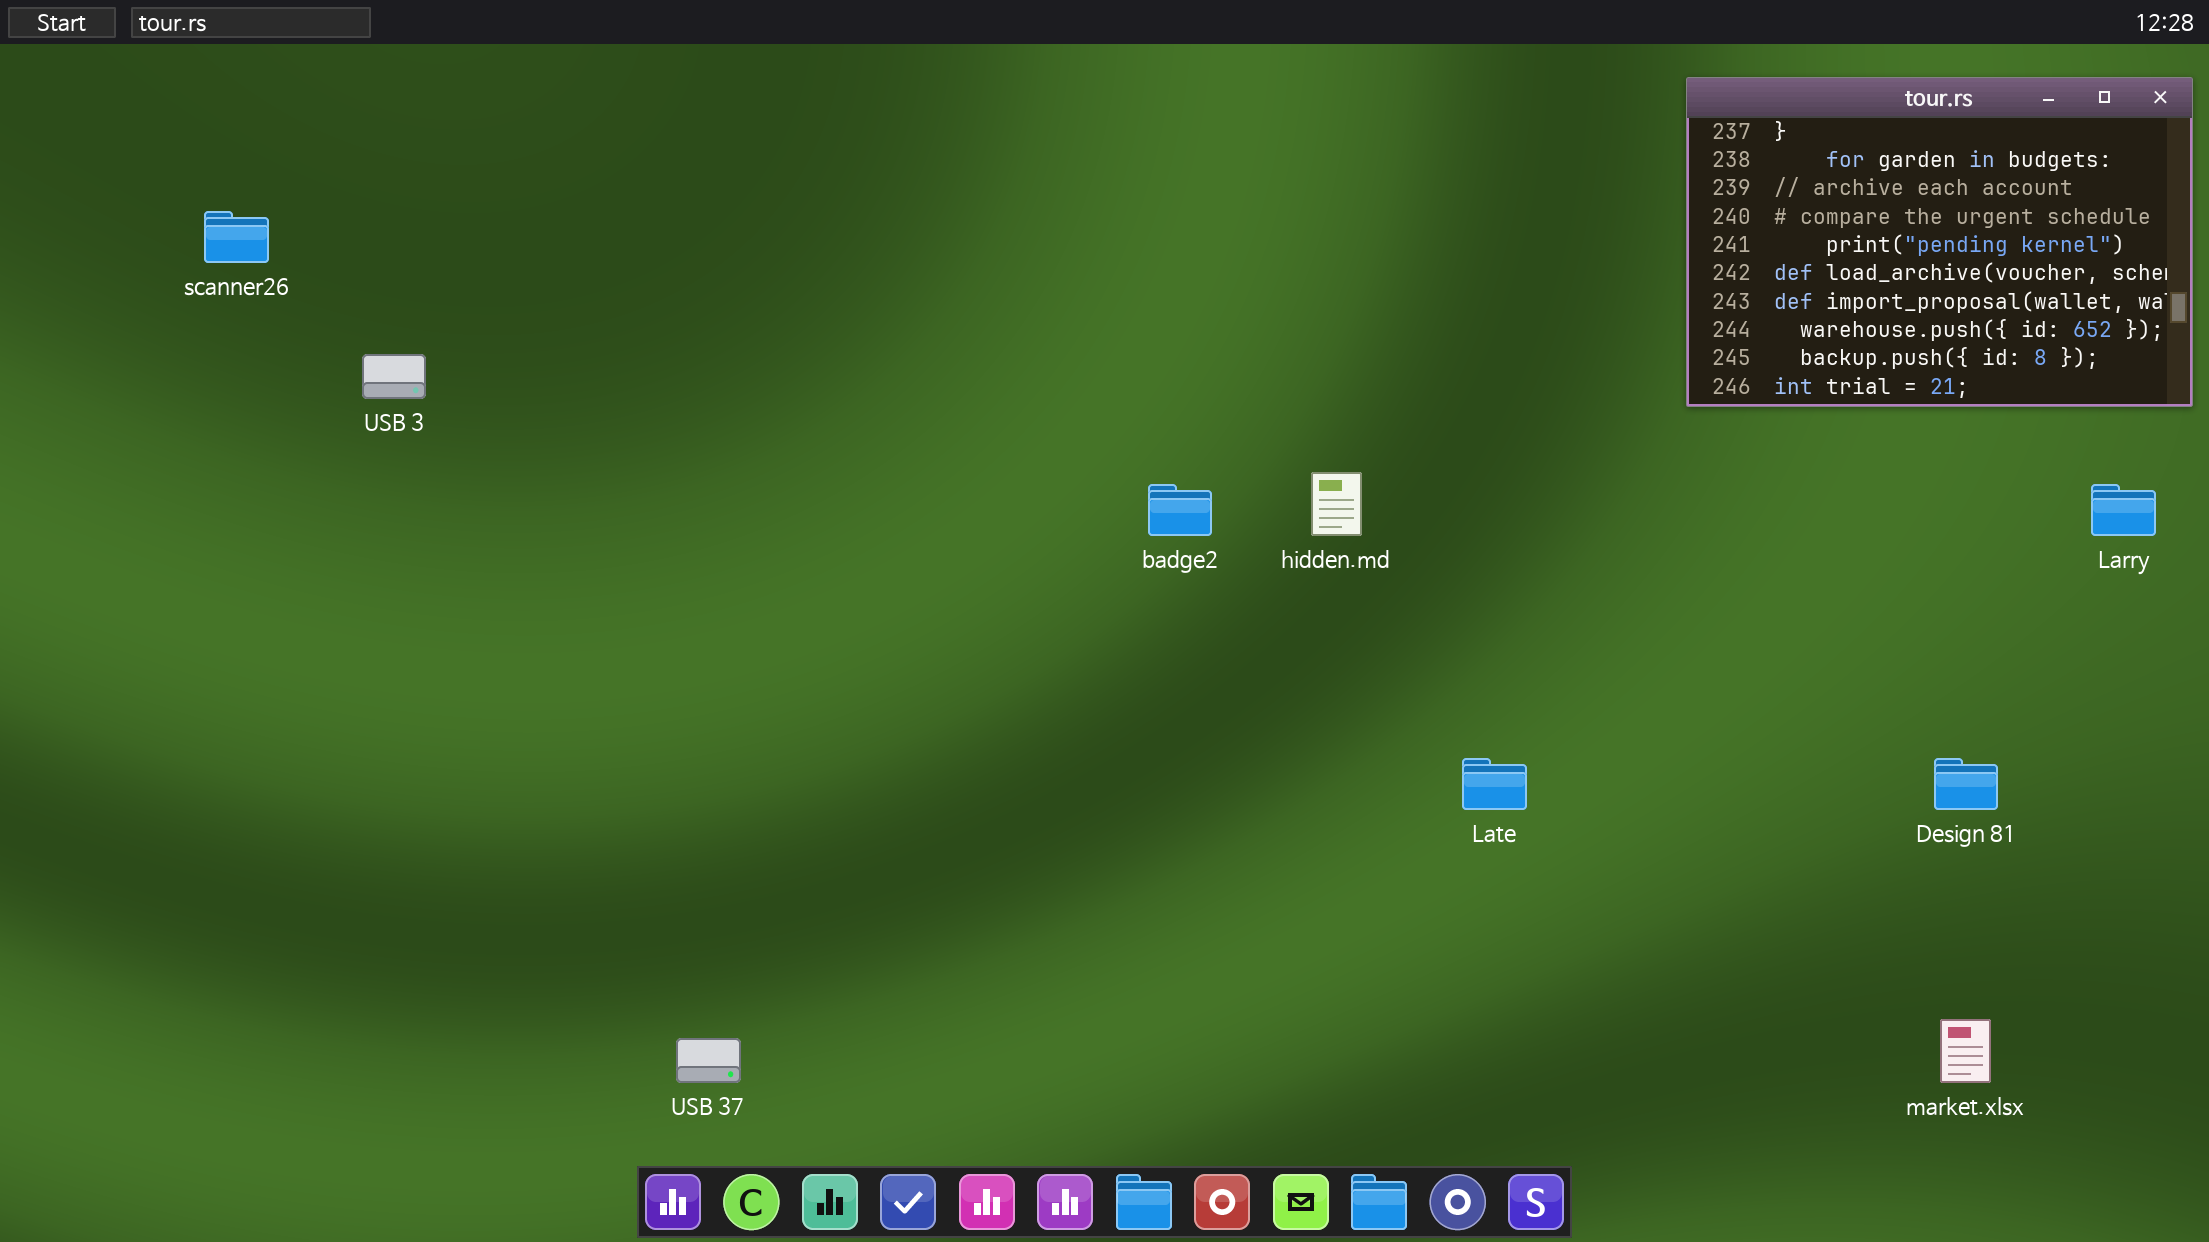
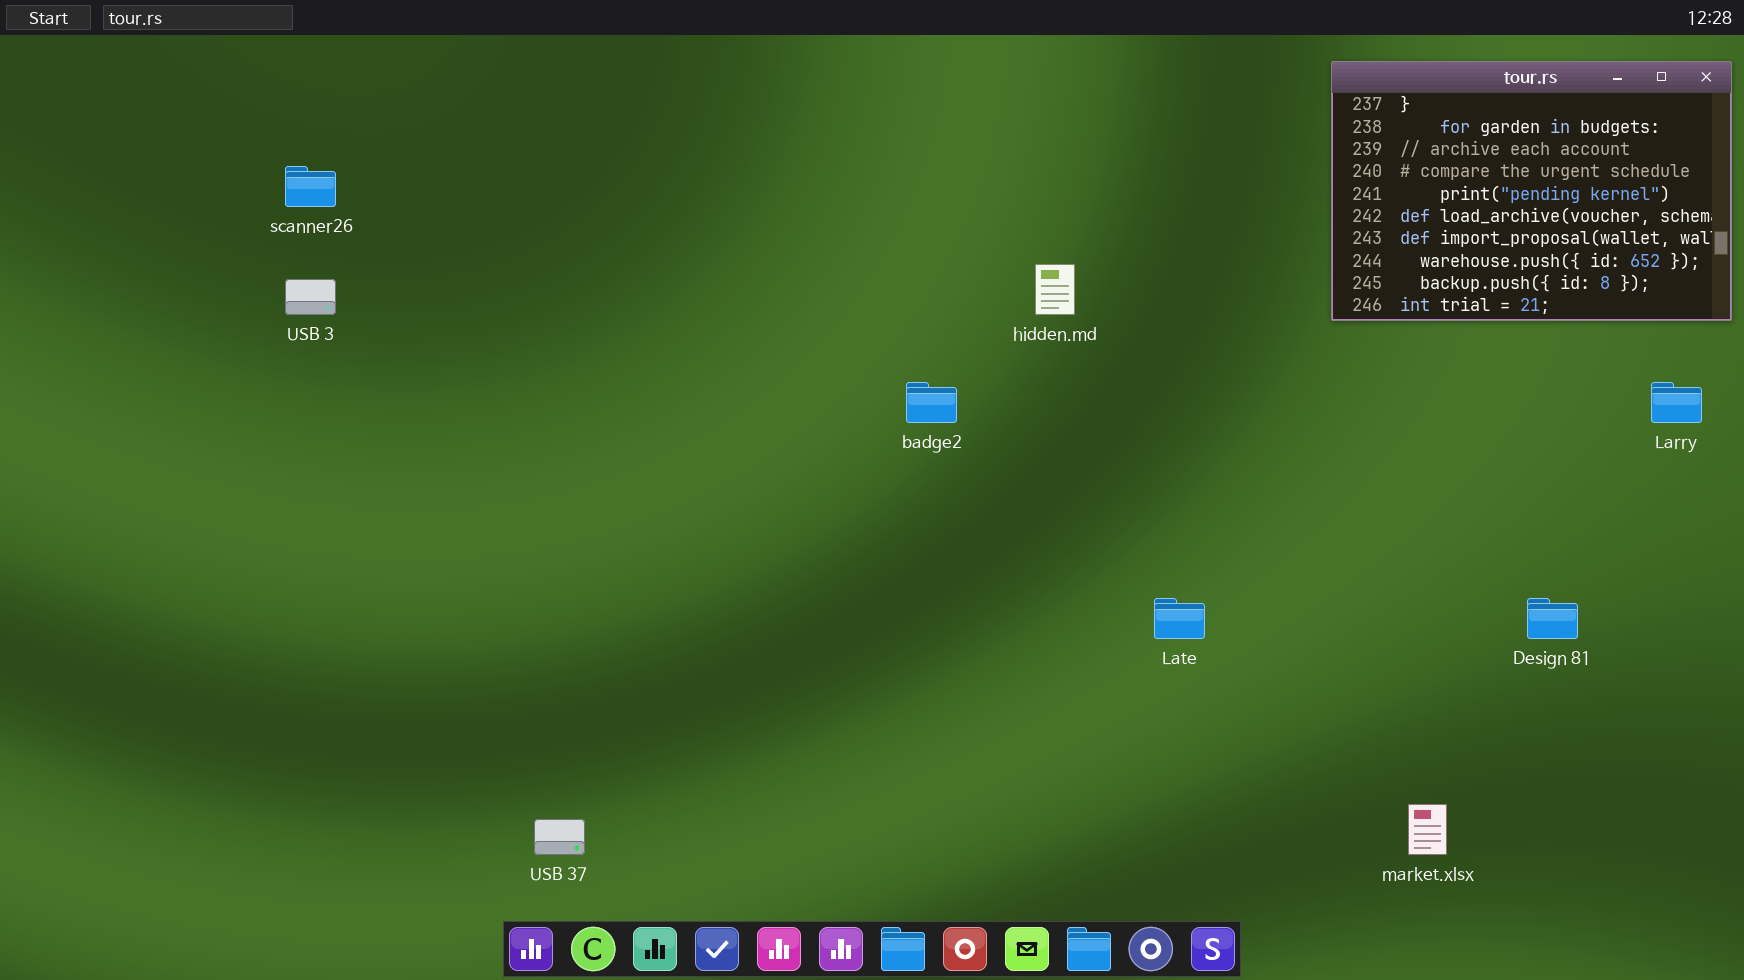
scanner26: [204,211,269,263] -> [285,166,336,207], moved
hidden.md: [1311,472,1362,536] -> [1035,264,1075,315], moved
market.xlsx: [1940,1019,1991,1083] -> [1408,804,1447,855], moved

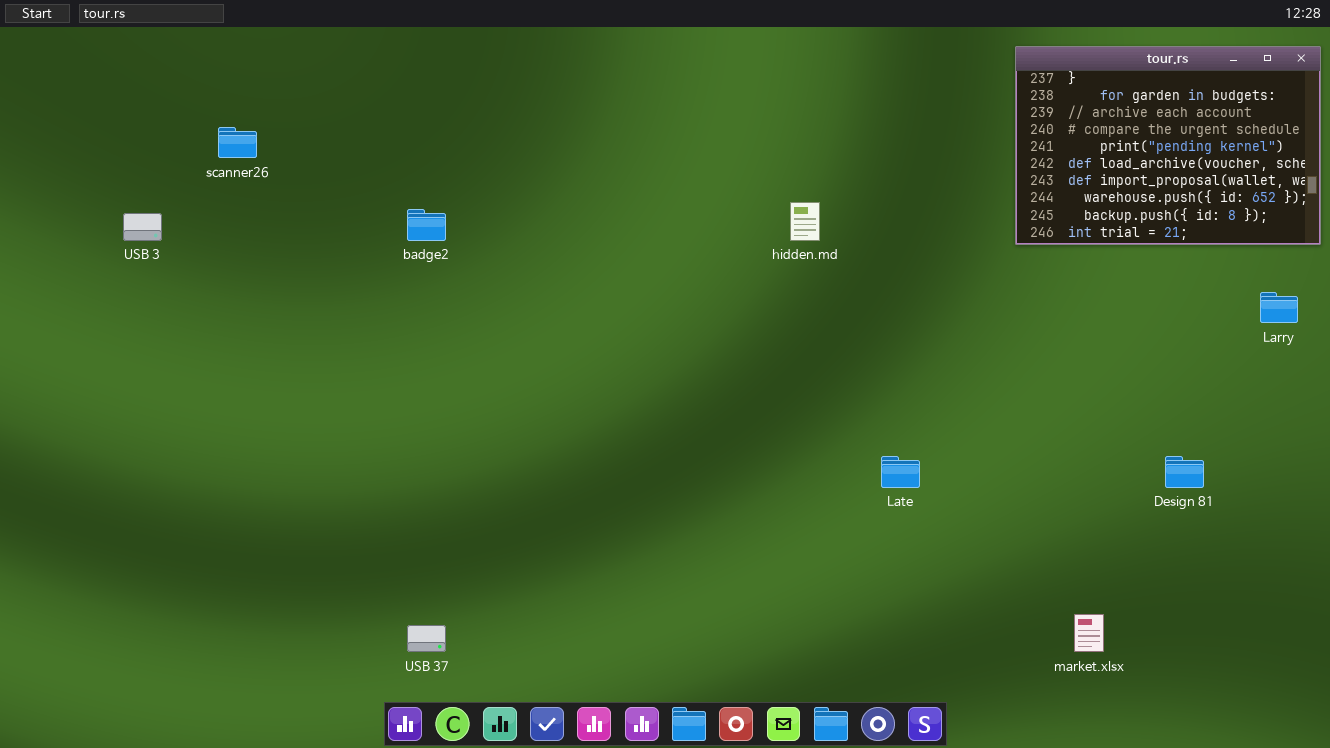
USB 3: [285,279,336,315] -> [123,213,162,241], moved
badge2: [906,382,957,423] -> [407,209,446,241], moved

